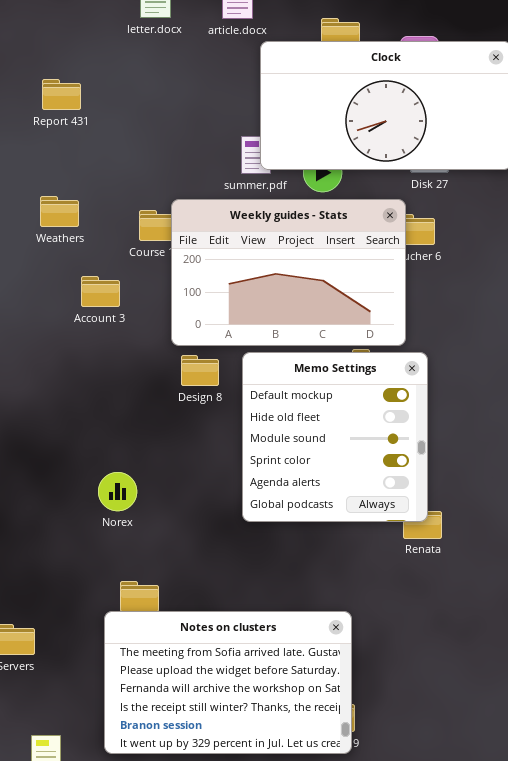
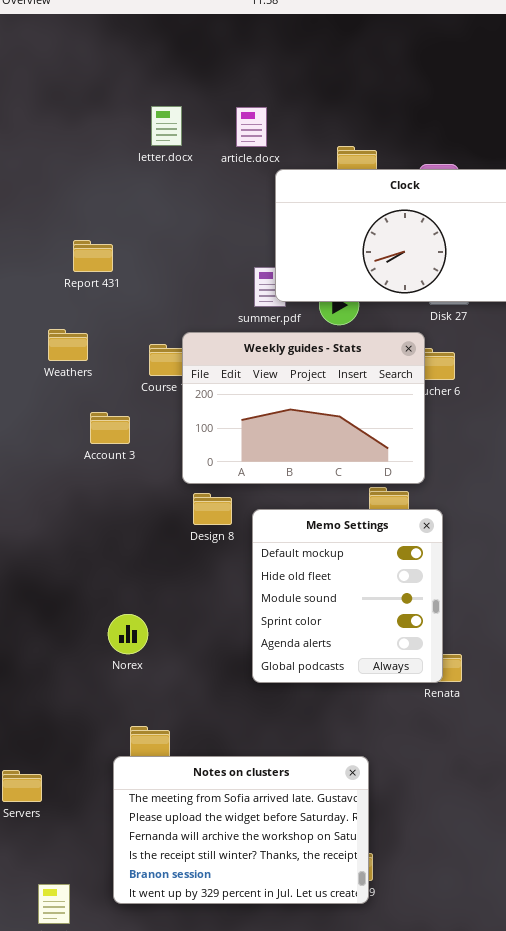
Report 431: [42,79,81,110] -> [73,240,113,272], moved
Memo Settings: [242,352,428,522] -> [252,509,443,683], moved

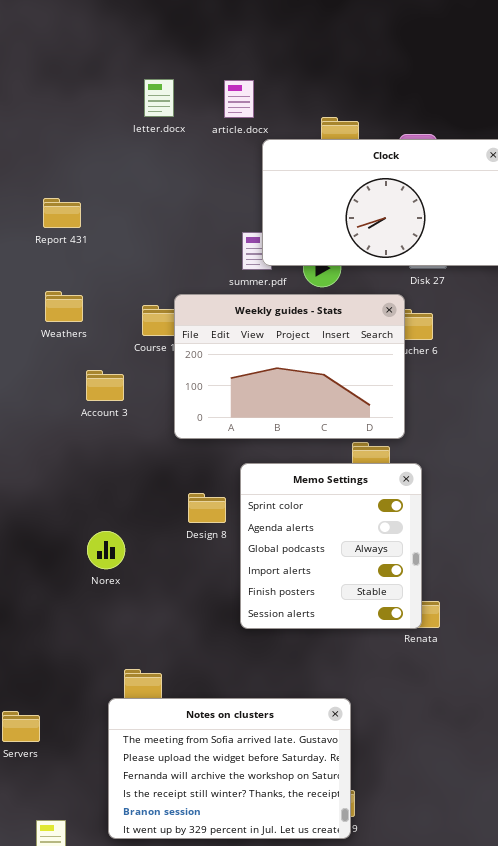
Report 431: [73,240,113,272] -> [43,198,81,228], moved
Design 8: [193,493,232,525] -> [188,493,226,523], moved
Memo Settings: [252,509,443,683] -> [240,463,422,629], scrolled down 3 rows
Norex: [108,614,148,654] -> [87,531,125,569], moved

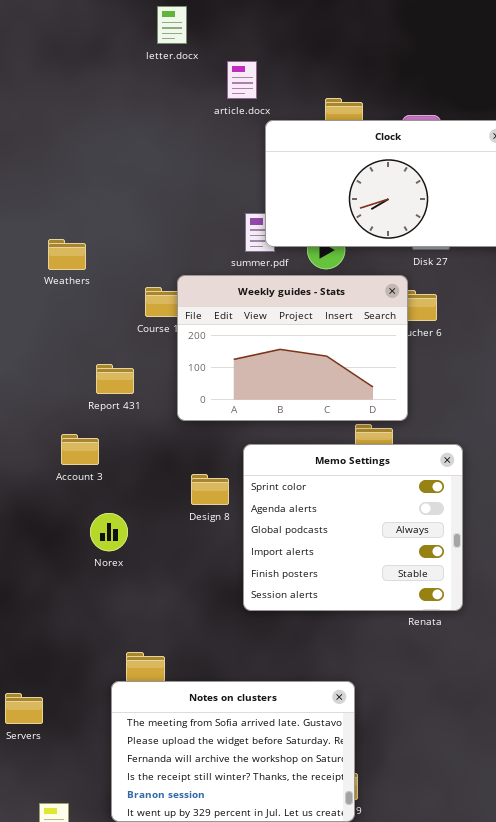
letter.docx: [144,79,174,117] -> [157,6,187,44], moved
Report 431: [43,198,81,228] -> [96,364,134,394], moved
Weathers: [45,291,83,322] -> [48,239,86,270], moved
Account 3: [86,370,124,401] -> [61,434,99,465], moved
Memo Settings: [240,463,422,629] -> [243,444,463,611], resized

